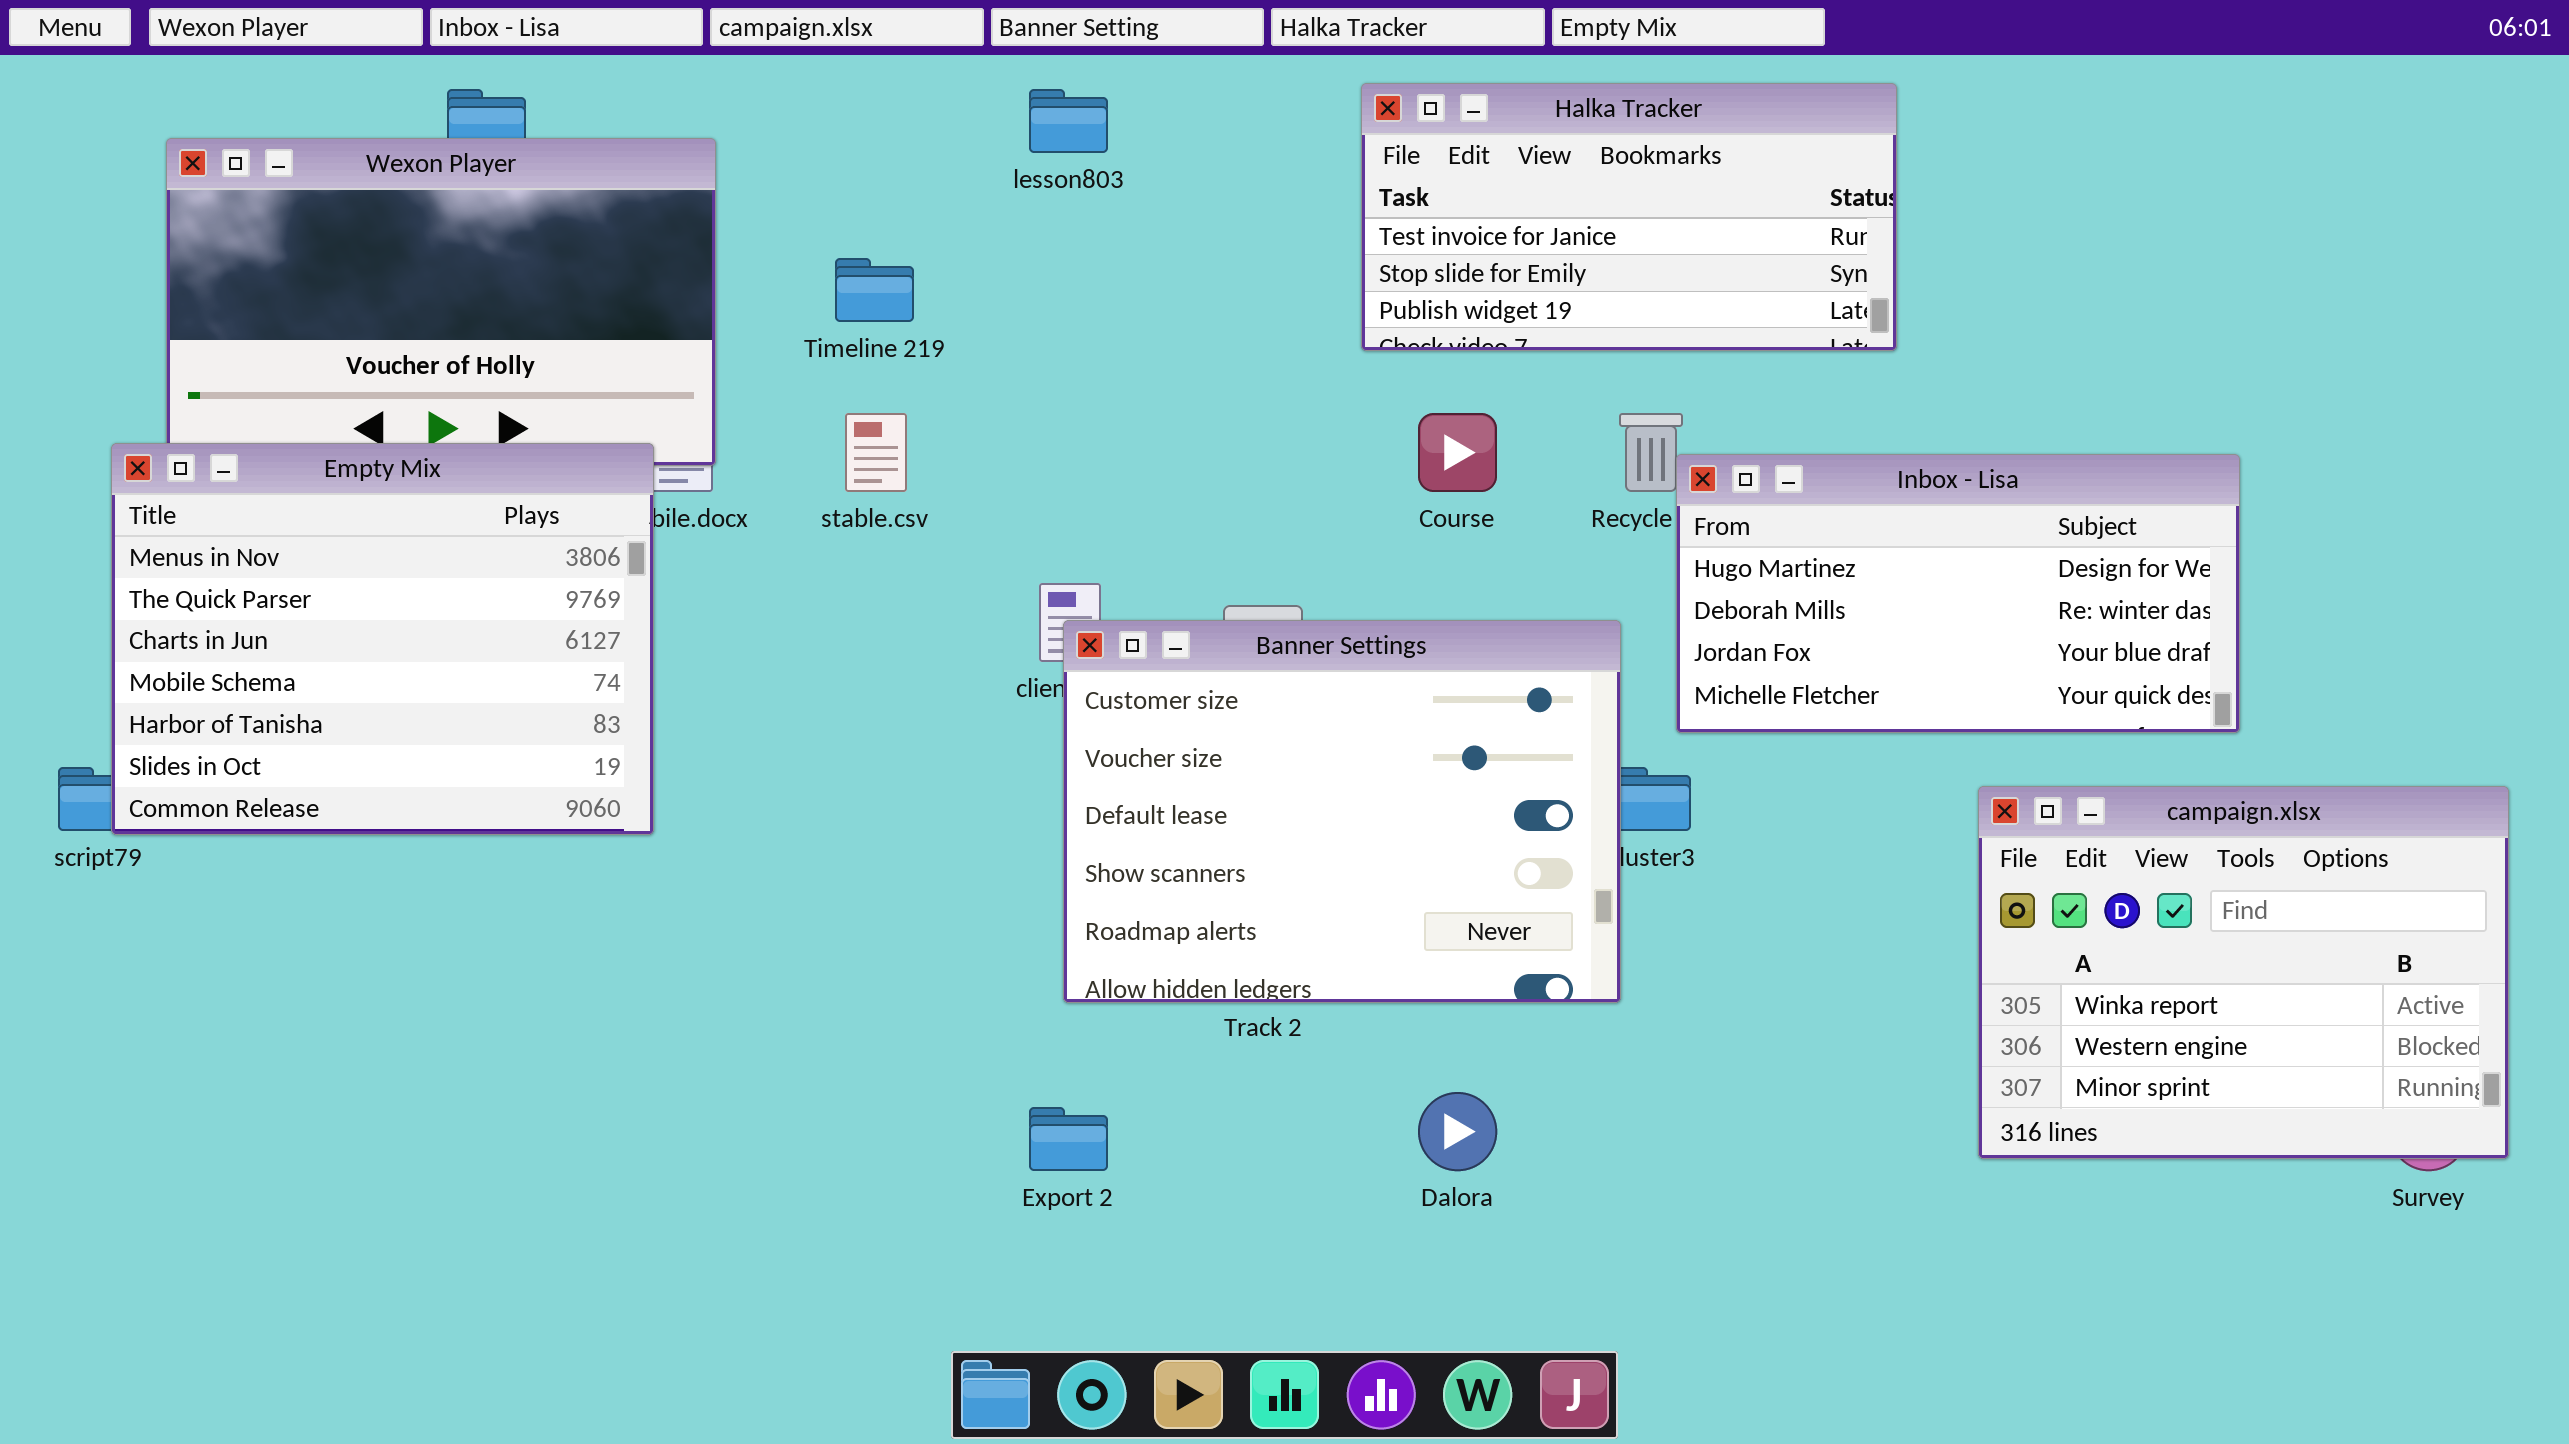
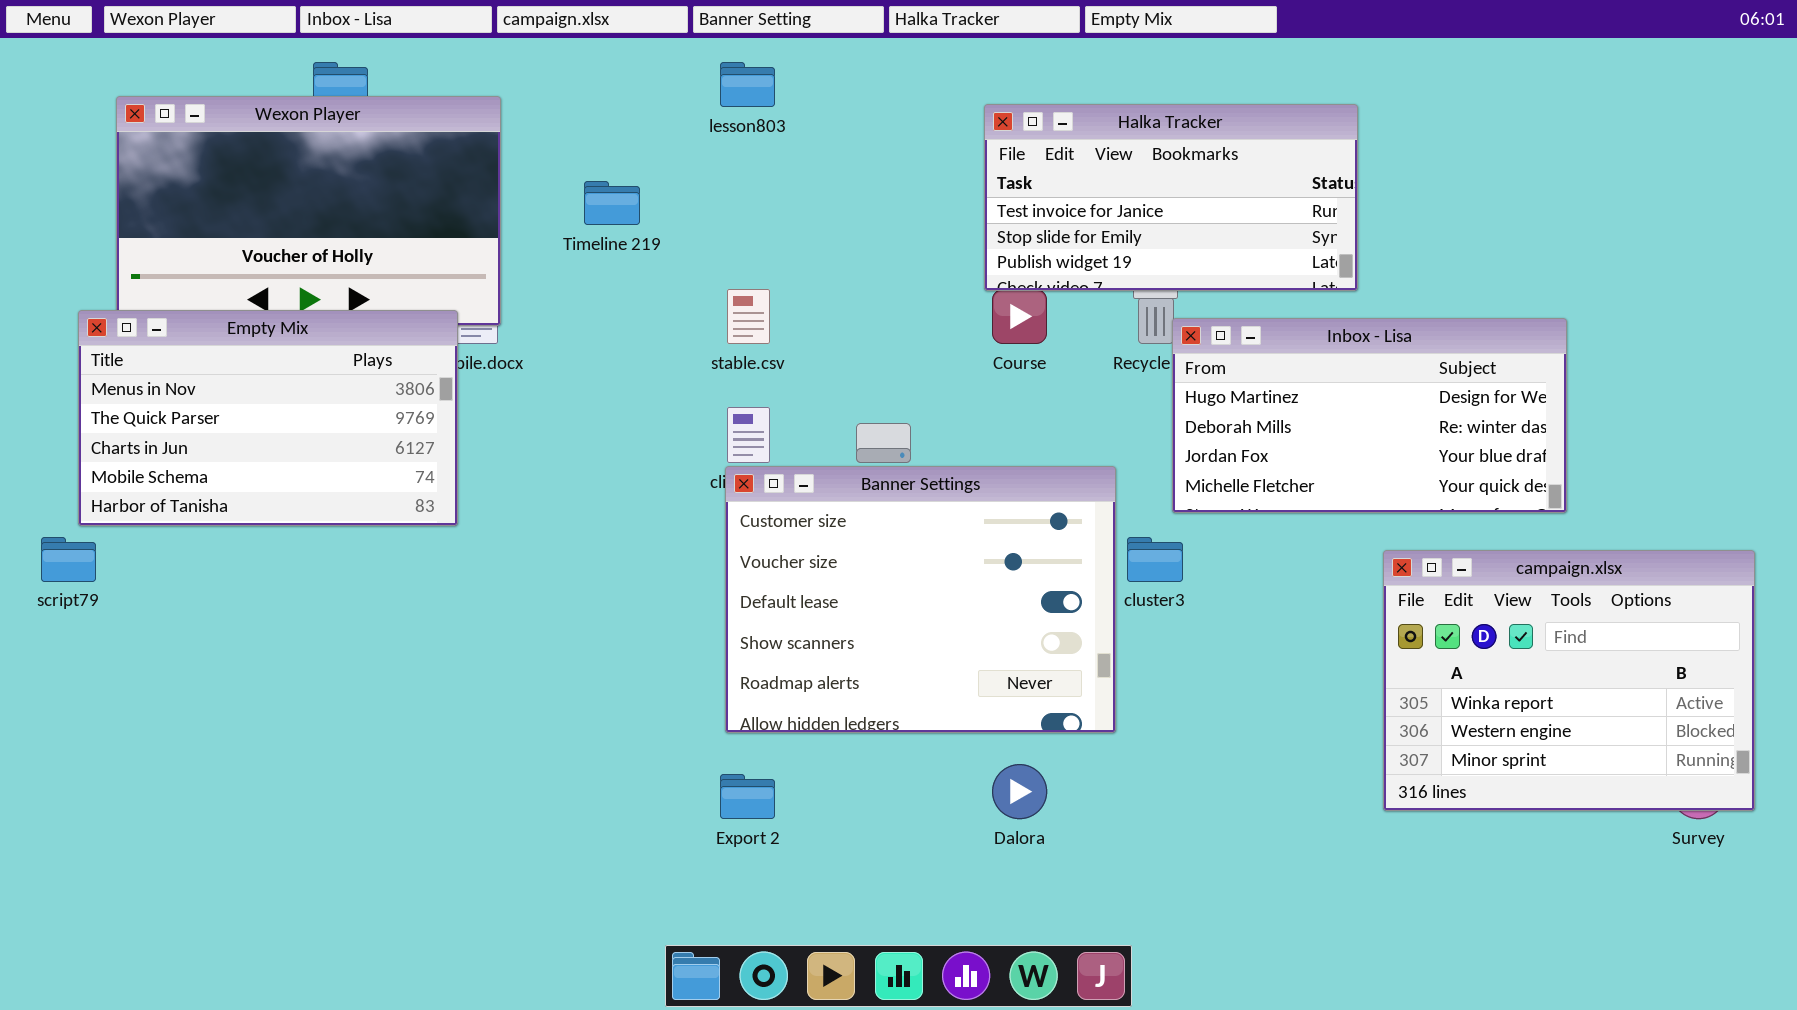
Halka Tracker: [1361,83,1897,351] -> [984,104,1358,291], moved
stable.csv: [845,413,907,492] -> [727,289,770,344], moved
Empty Mix: [111,443,654,835] -> [78,310,458,526], resized
Banner Settings: [1063,620,1621,1003] -> [725,466,1116,733], moved

